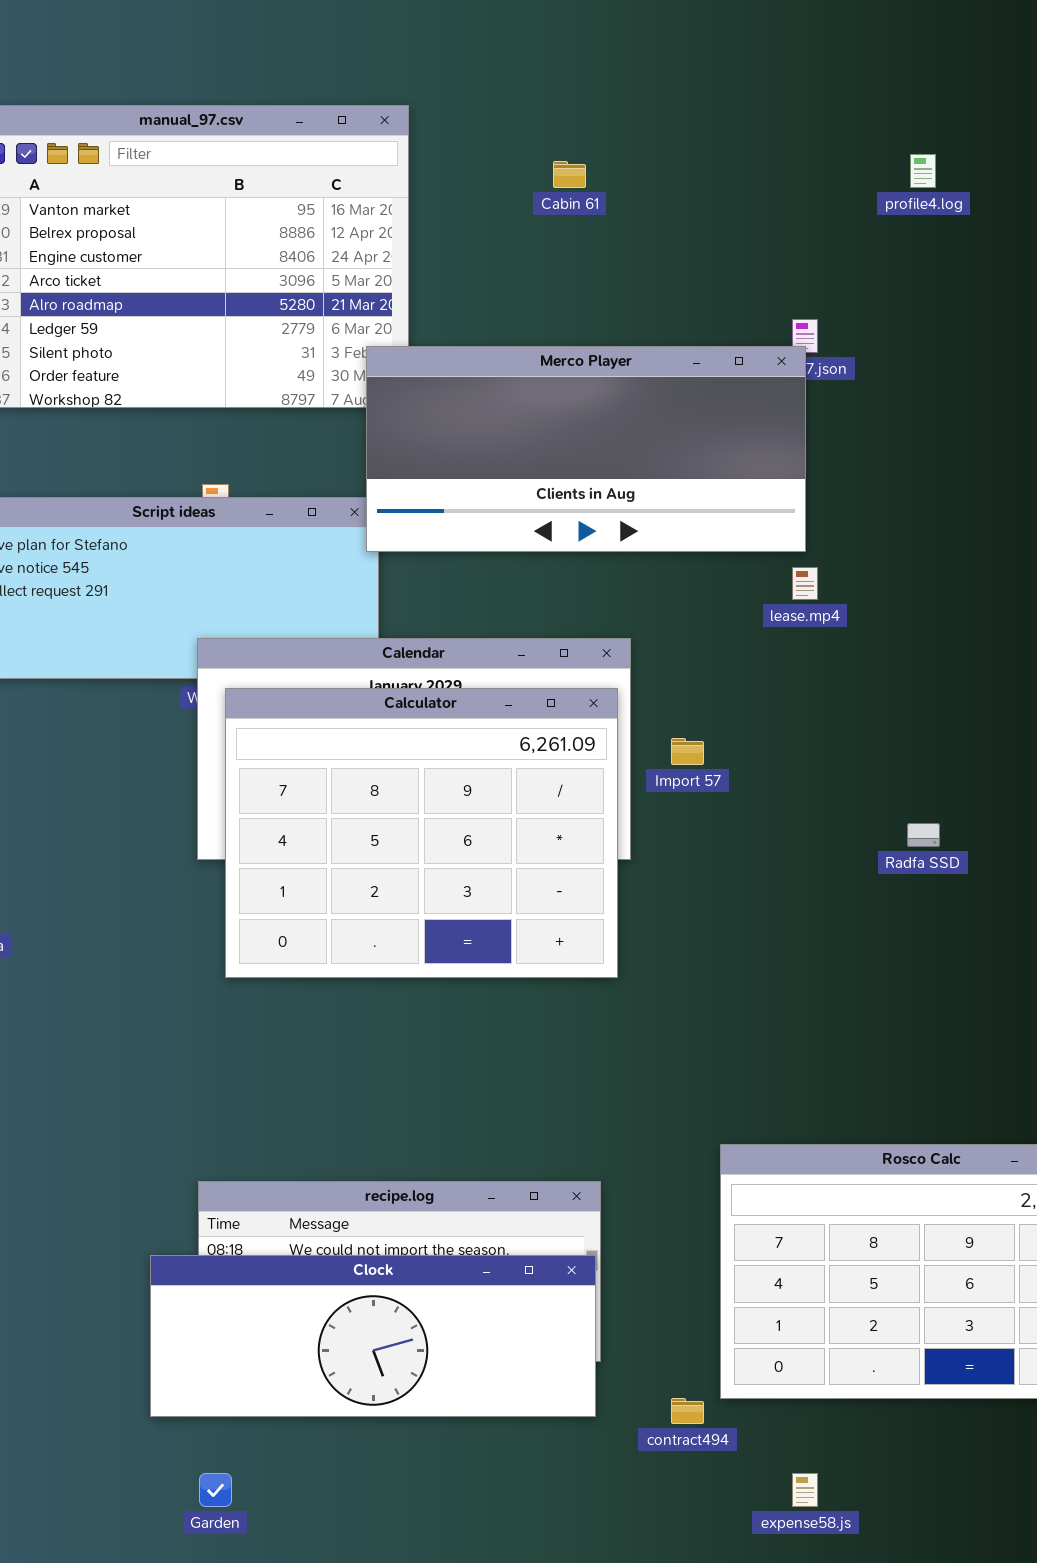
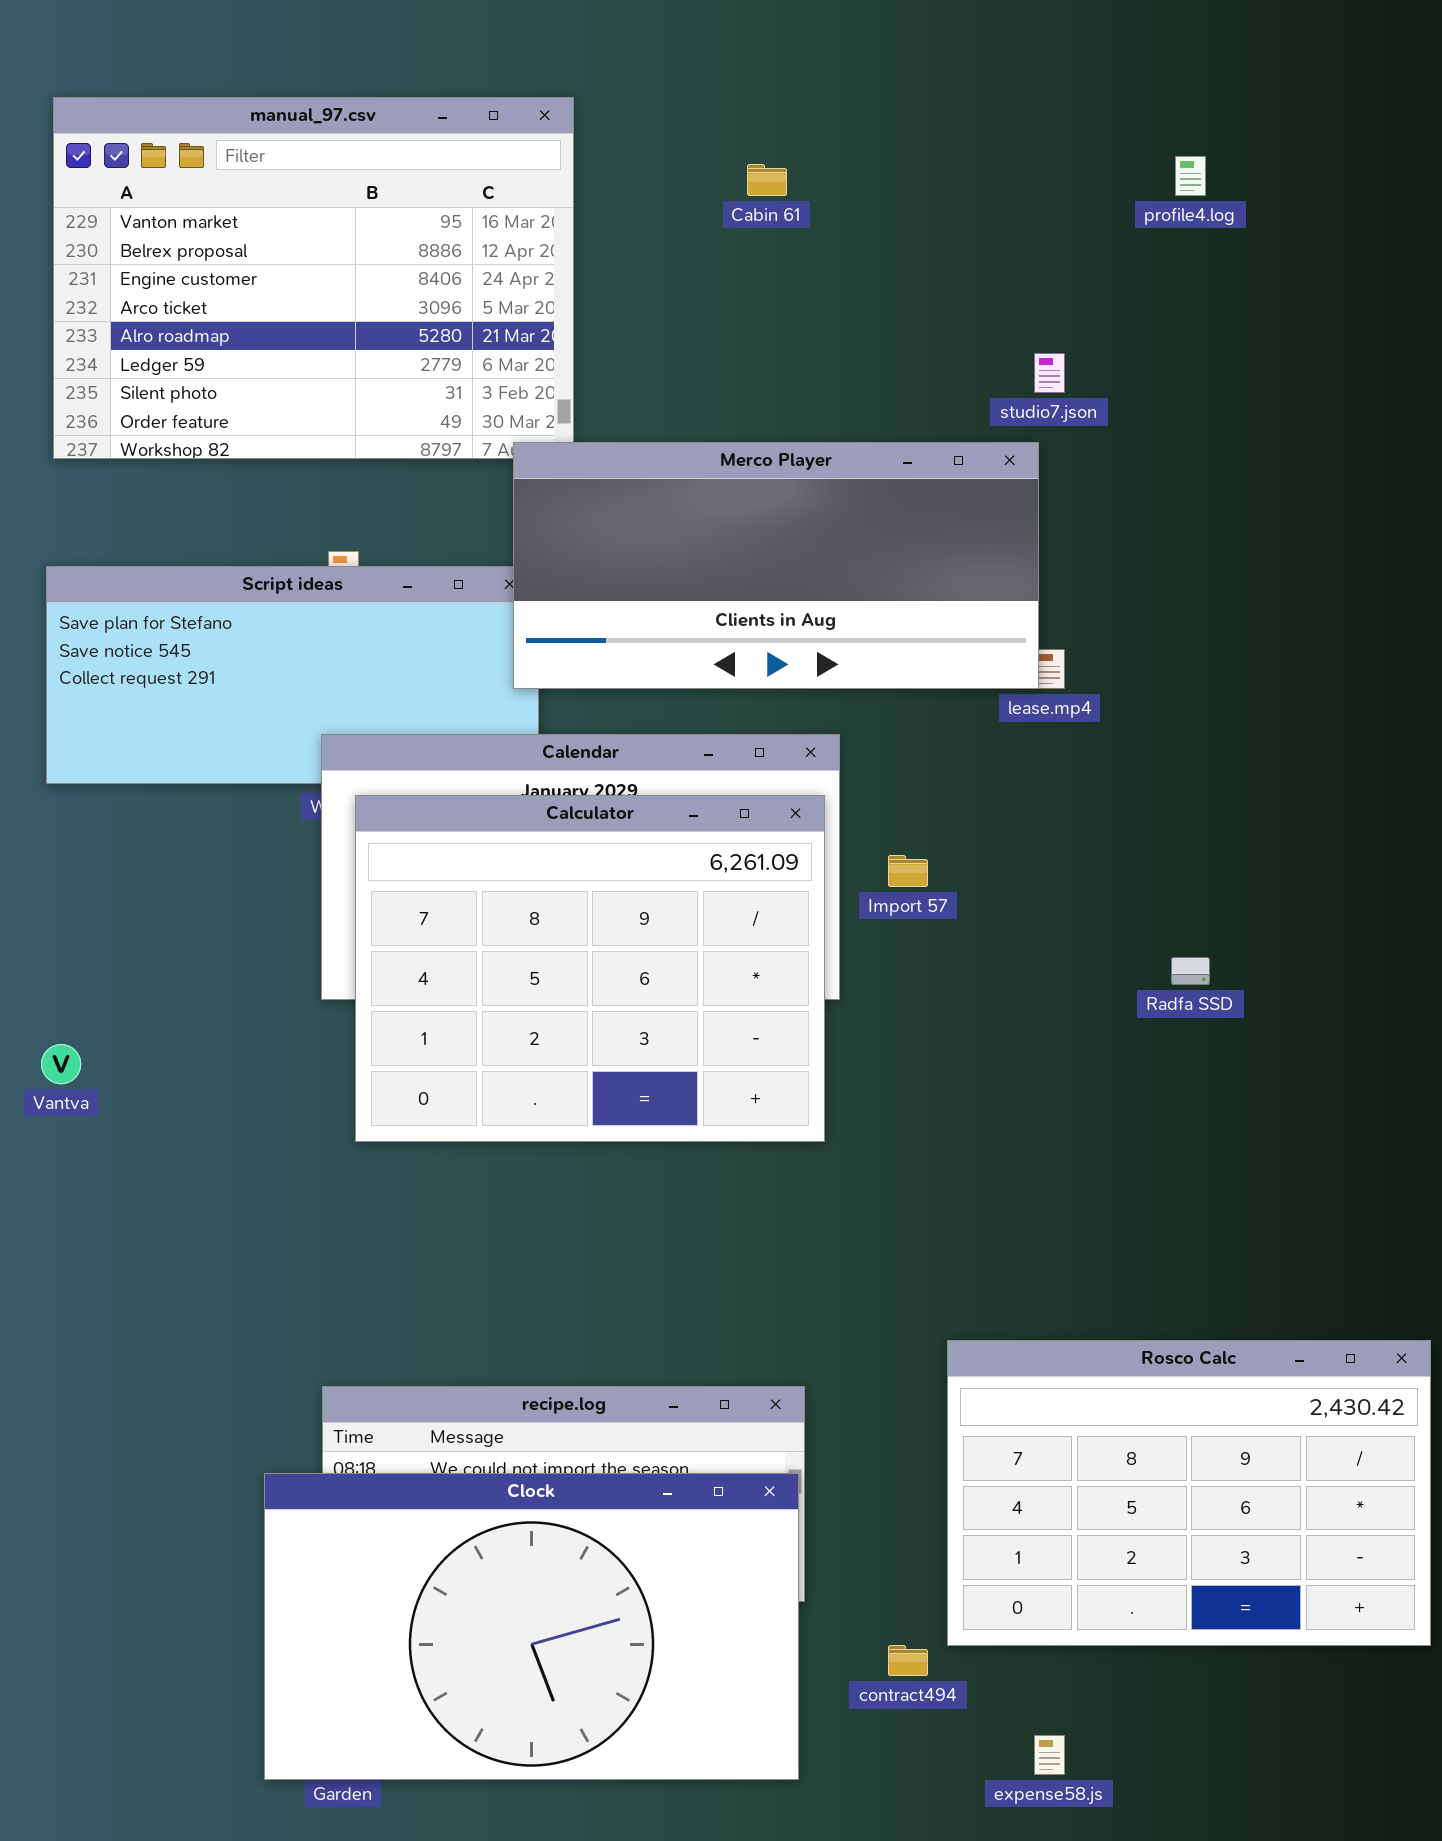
Merco Player: [366,346,806,552] -> [513,442,1039,689], moved
Clock: [150,1255,596,1417] -> [264,1473,799,1780], resized

